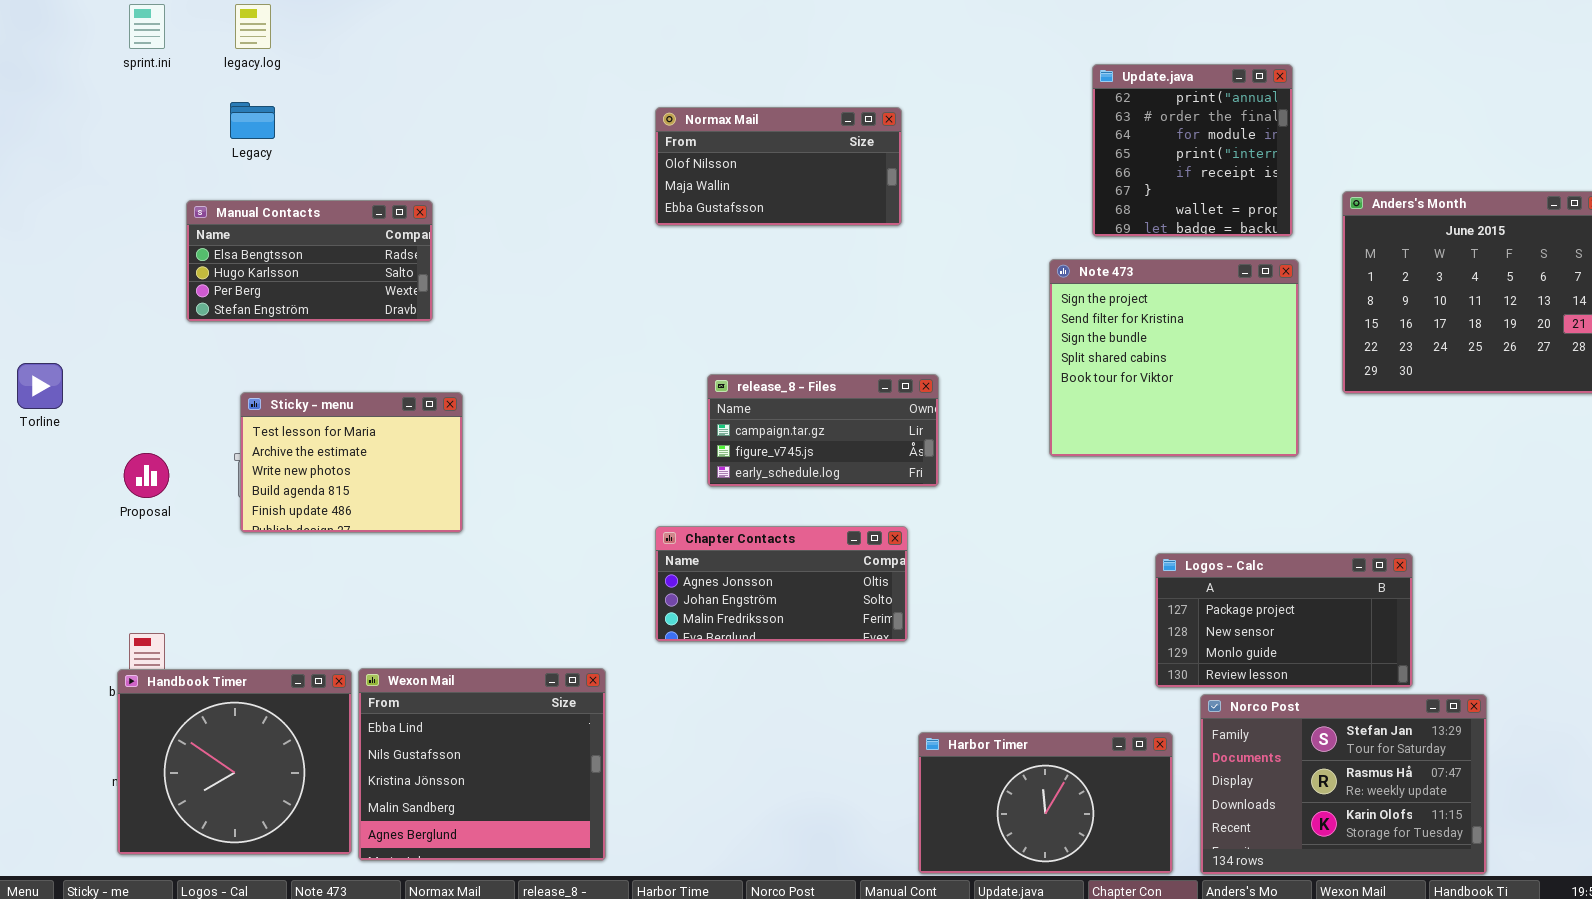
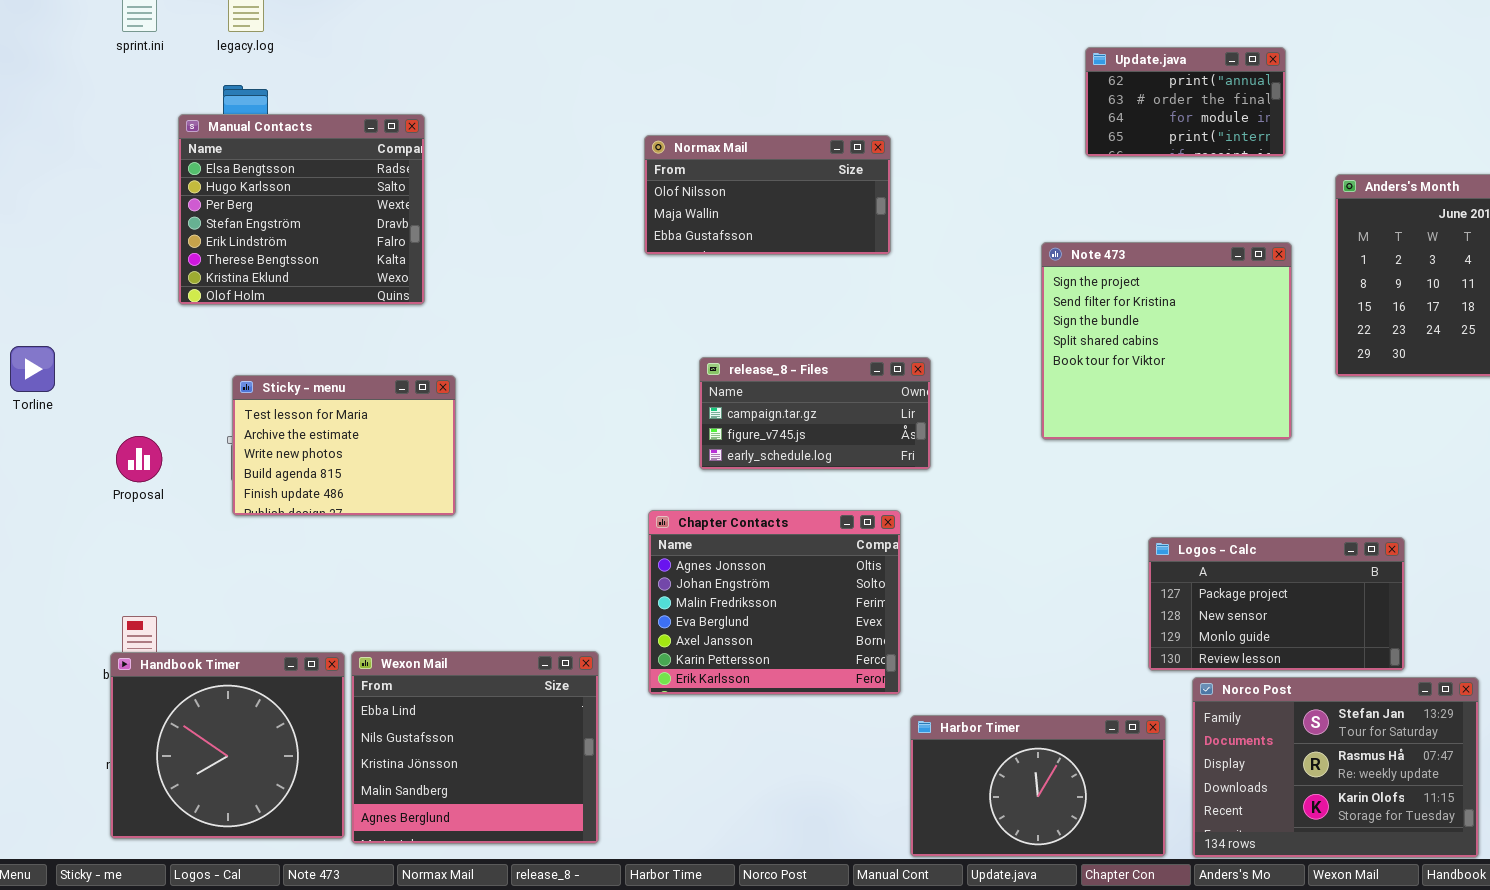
Update.java: [1092,64,1293,237] -> [1085,47,1286,157], resized
Normax Mail: [655,107,902,226] -> [644,135,891,255], moved
Manual Contacts: [186,200,433,322] -> [178,114,425,305], resized
Chapter Contacts: [655,526,908,642] -> [648,510,901,695], resized

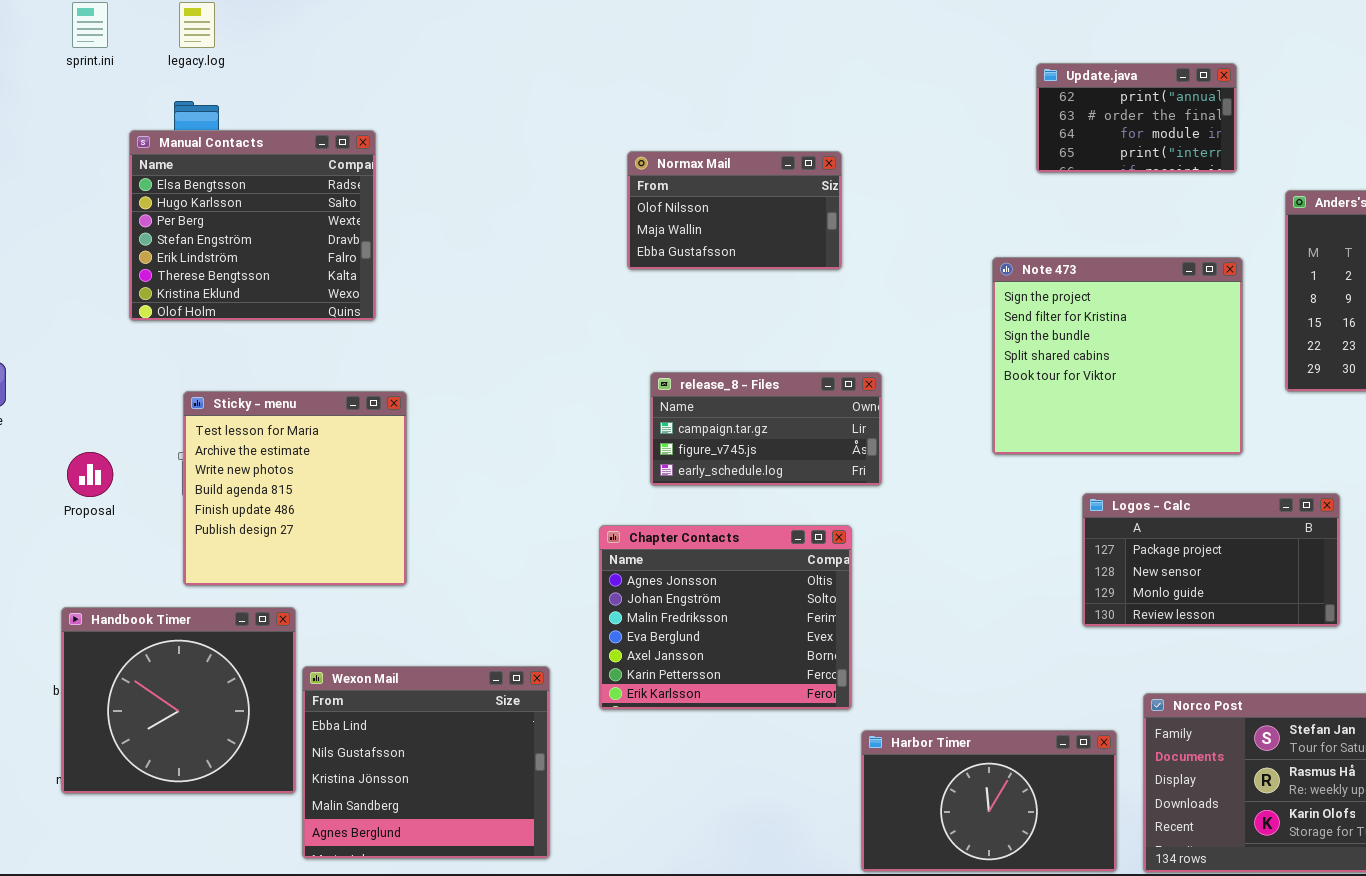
Normax Mail: [644,135,891,255] -> [627,151,842,270], resized
Sticky - menu: [232,375,456,516] -> [183,391,407,586], resized
Logos - Calc: [1148,537,1405,671] -> [1082,493,1340,627], moved
Handbook Timer: [110,652,345,839] -> [61,607,296,794], moved

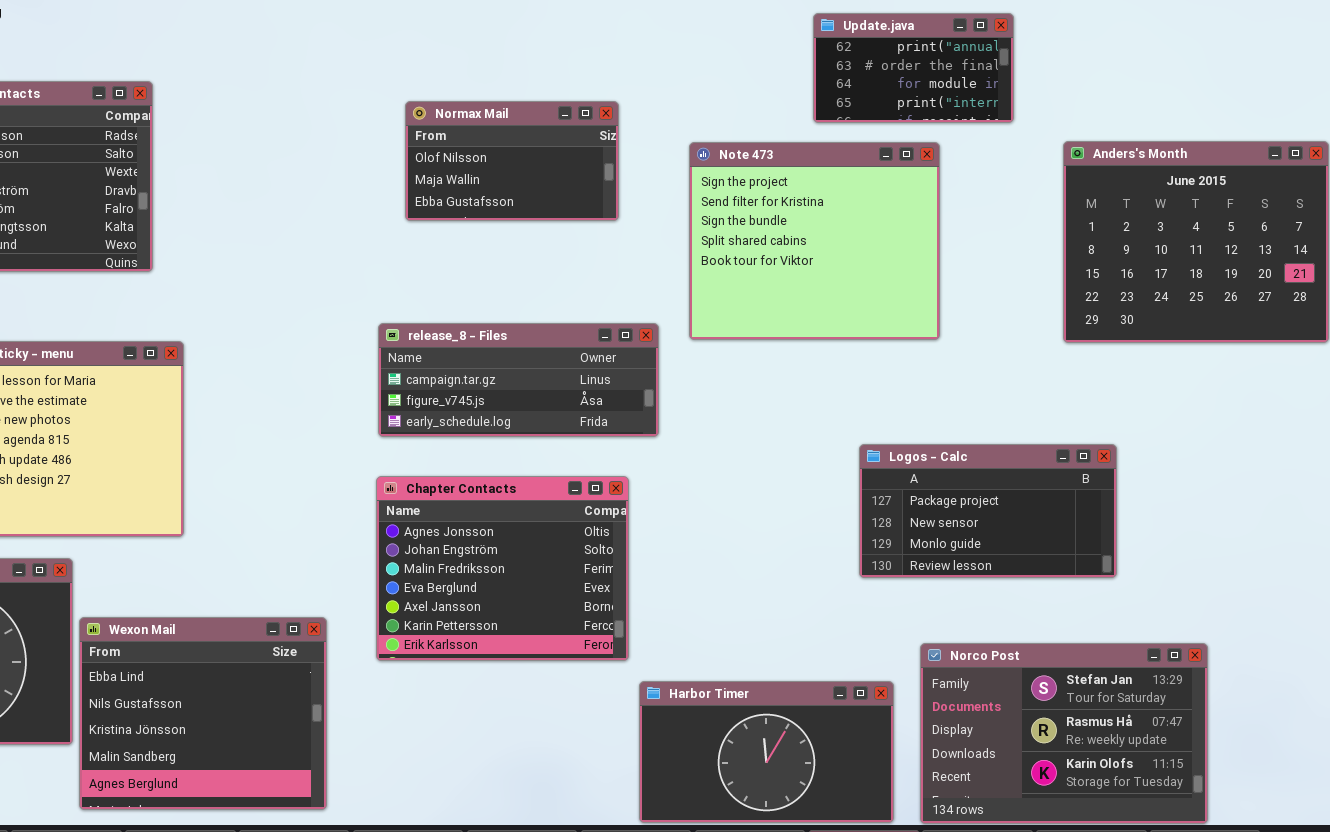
Note 473: [992,257,1243,455] -> [689,142,940,340], moved
release_8 - Files: [650,372,882,486] -> [378,323,659,437], resized

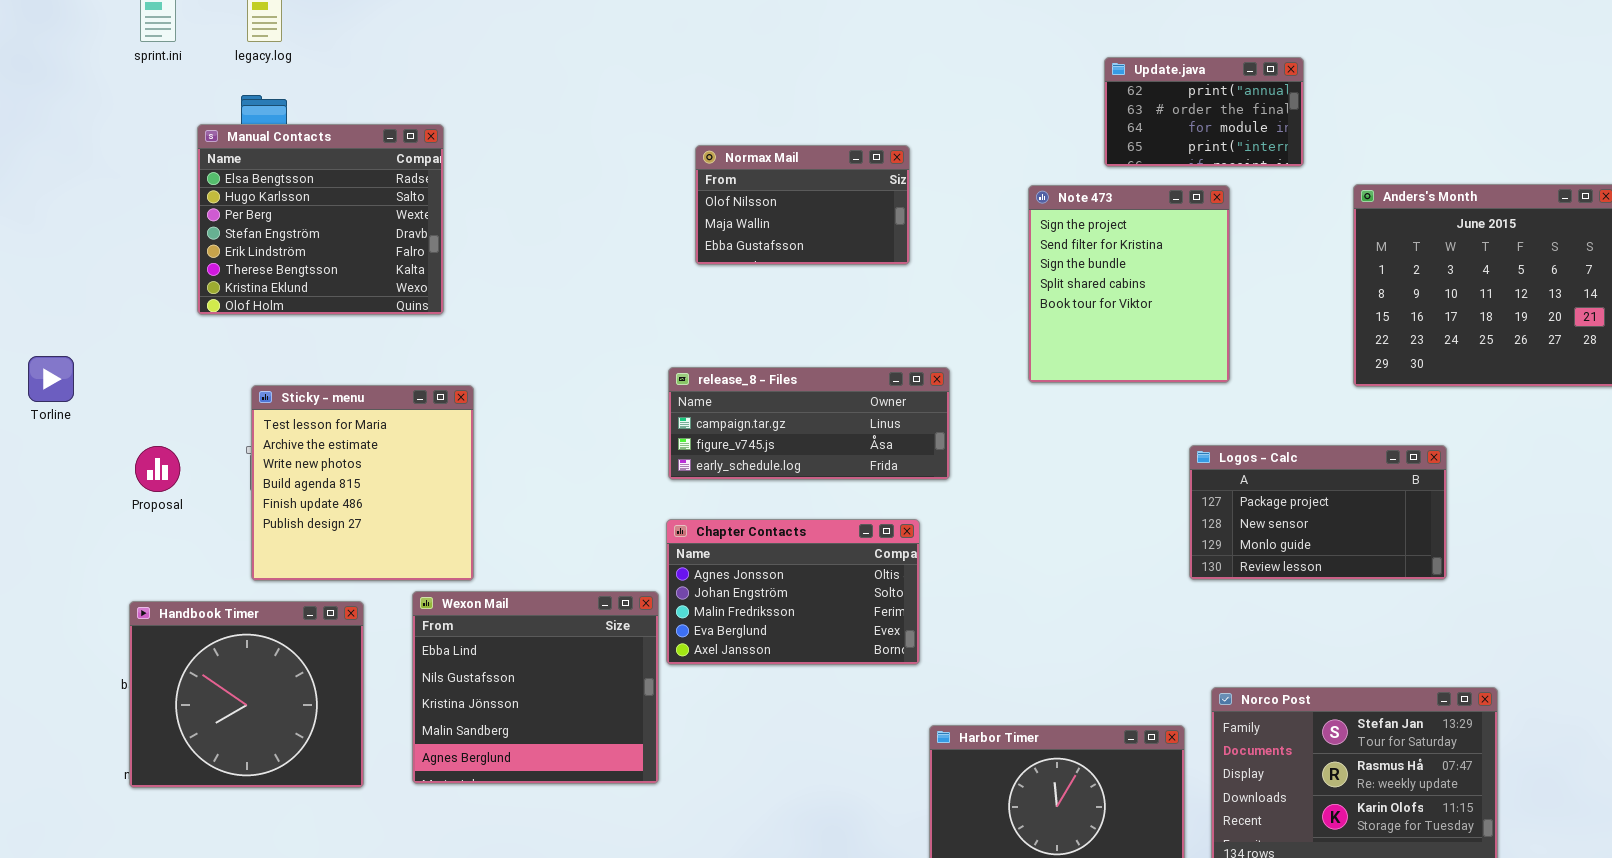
Note 473: [689,142,940,340] -> [1028,185,1230,383], resized
Logos - Calc: [859,444,1117,578] -> [1189,445,1447,580], moved
Chapter Contacts: [376,476,629,661] -> [666,519,920,665], resized
Wexon Mail: [79,617,327,810] -> [412,591,659,784], moved

